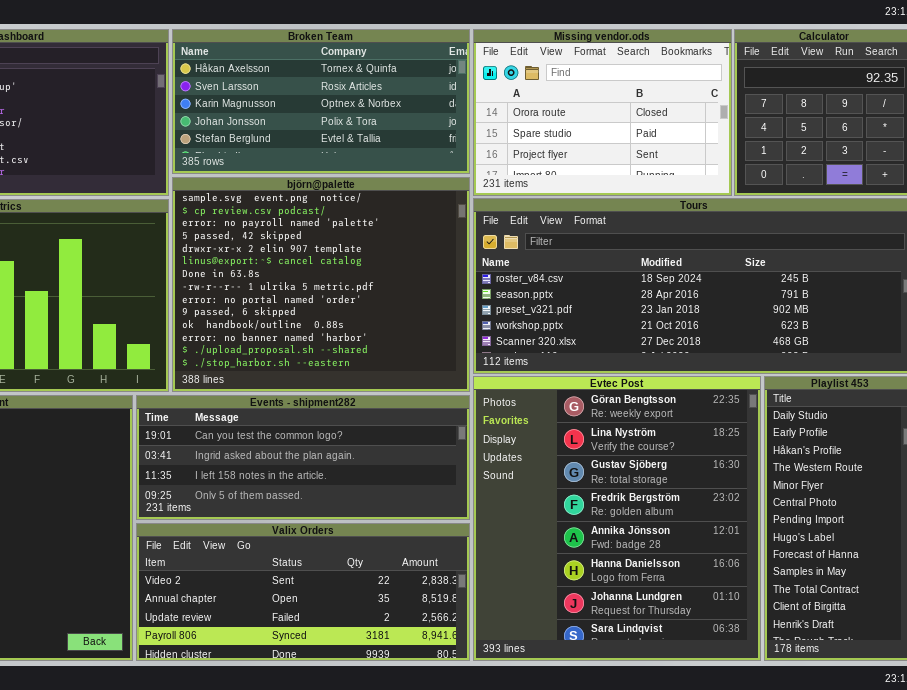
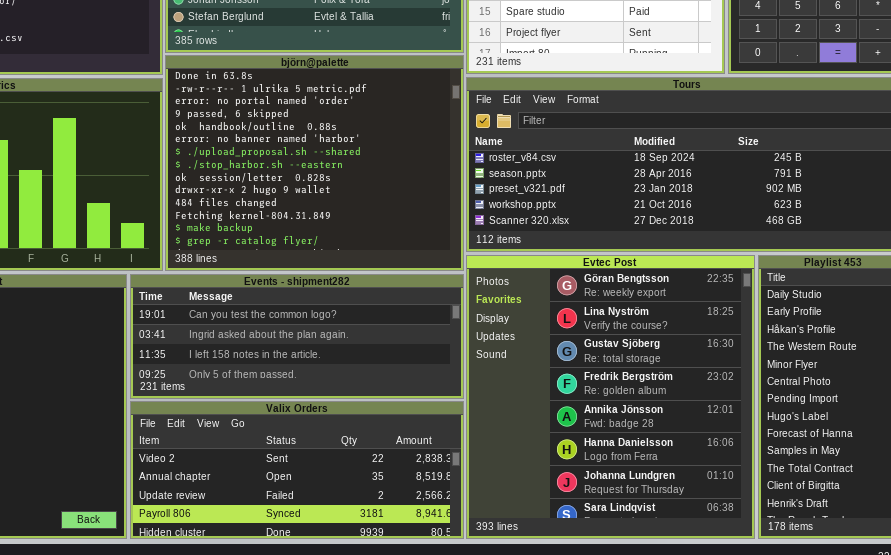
björn@palette: [172,177,470,392] -> [165,55,464,271], scrolled down 6 rows

